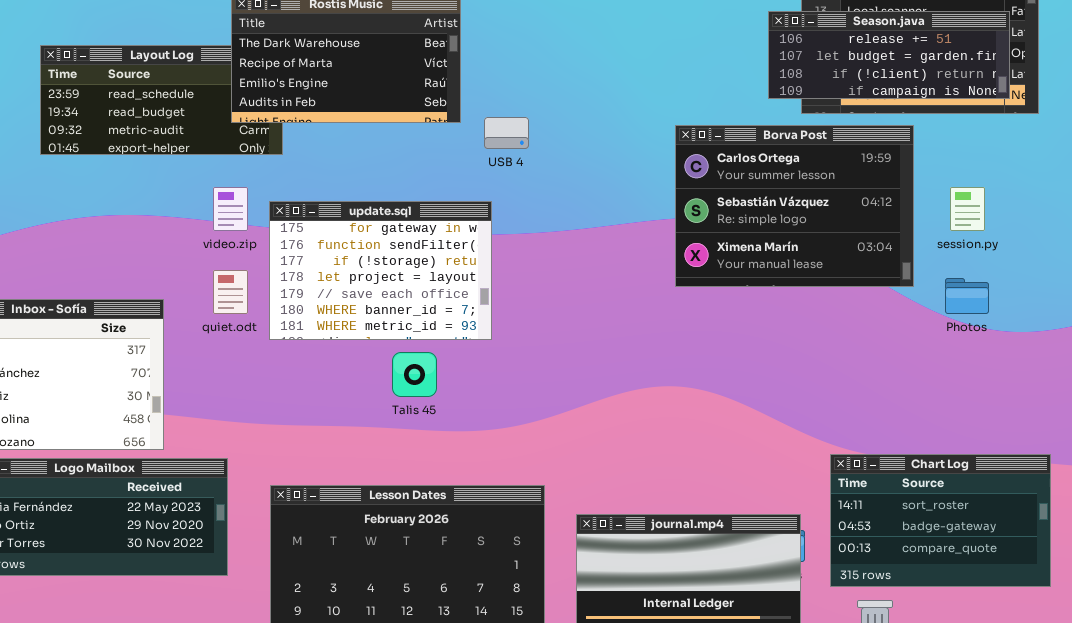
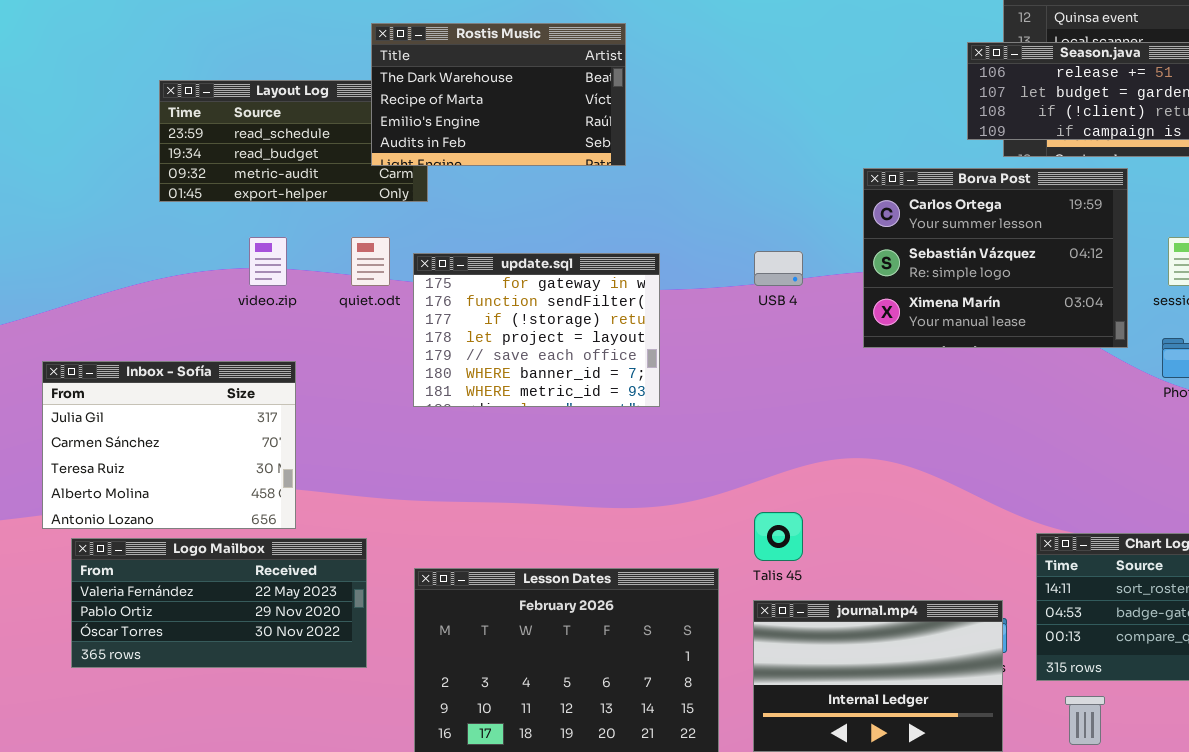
USB 4: [484,117,529,149] -> [754,251,803,286], moved
video.zip: [213,187,248,231] -> [249,237,287,286], moved
quiet.odt: [213,270,248,314] -> [351,237,390,286], moved
Talis 45: [392,352,437,397] -> [754,512,803,561], moved

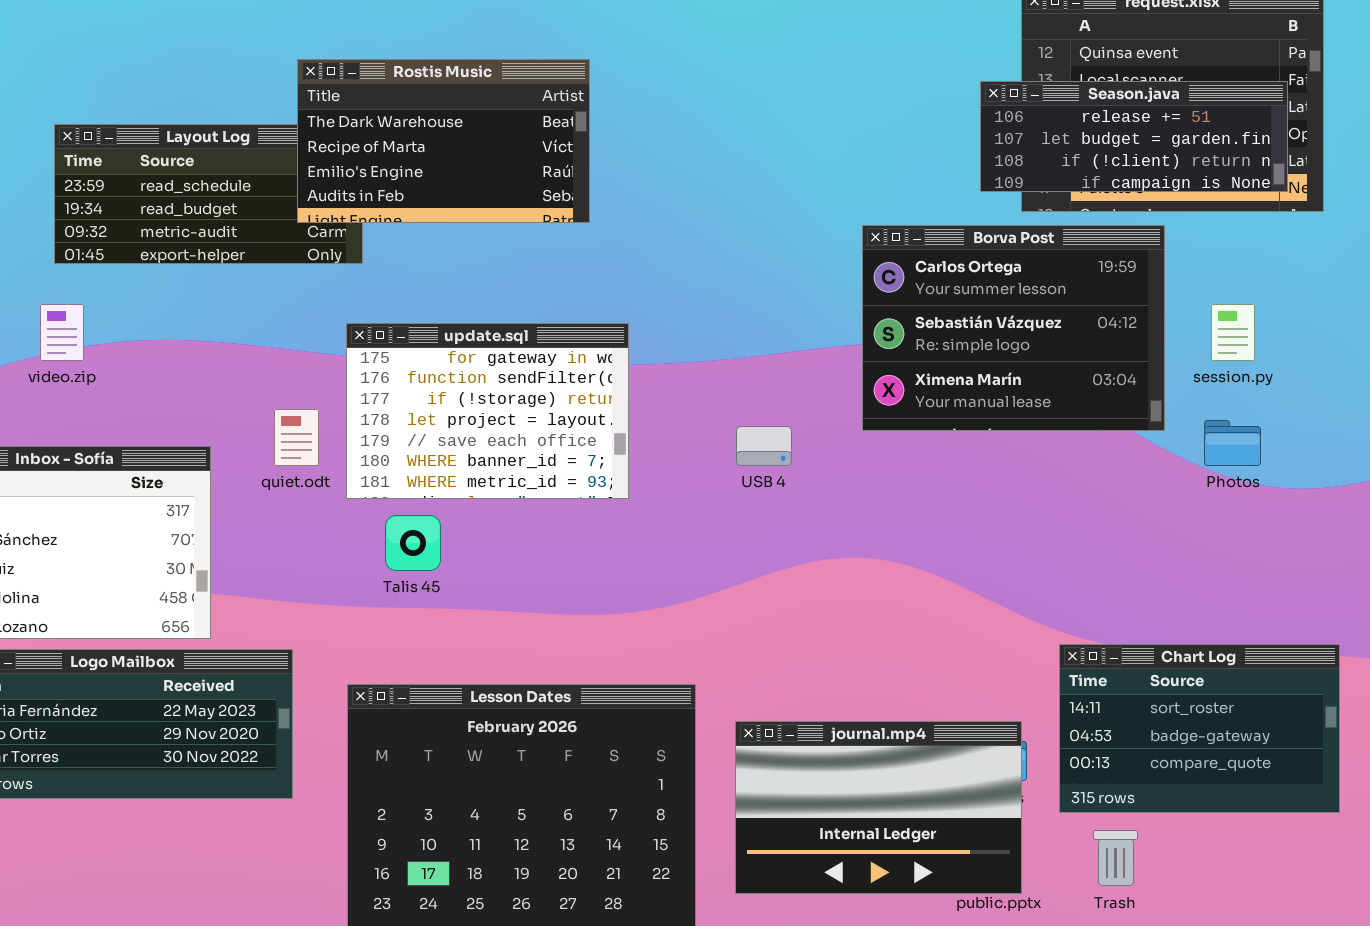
video.zip: [249,237,287,286] -> [40,304,84,361], moved
quiet.odt: [351,237,390,286] -> [274,409,319,466], moved
USB 4: [754,251,803,286] -> [736,426,792,466], moved
Talis 45: [754,512,803,561] -> [385,515,441,571], moved

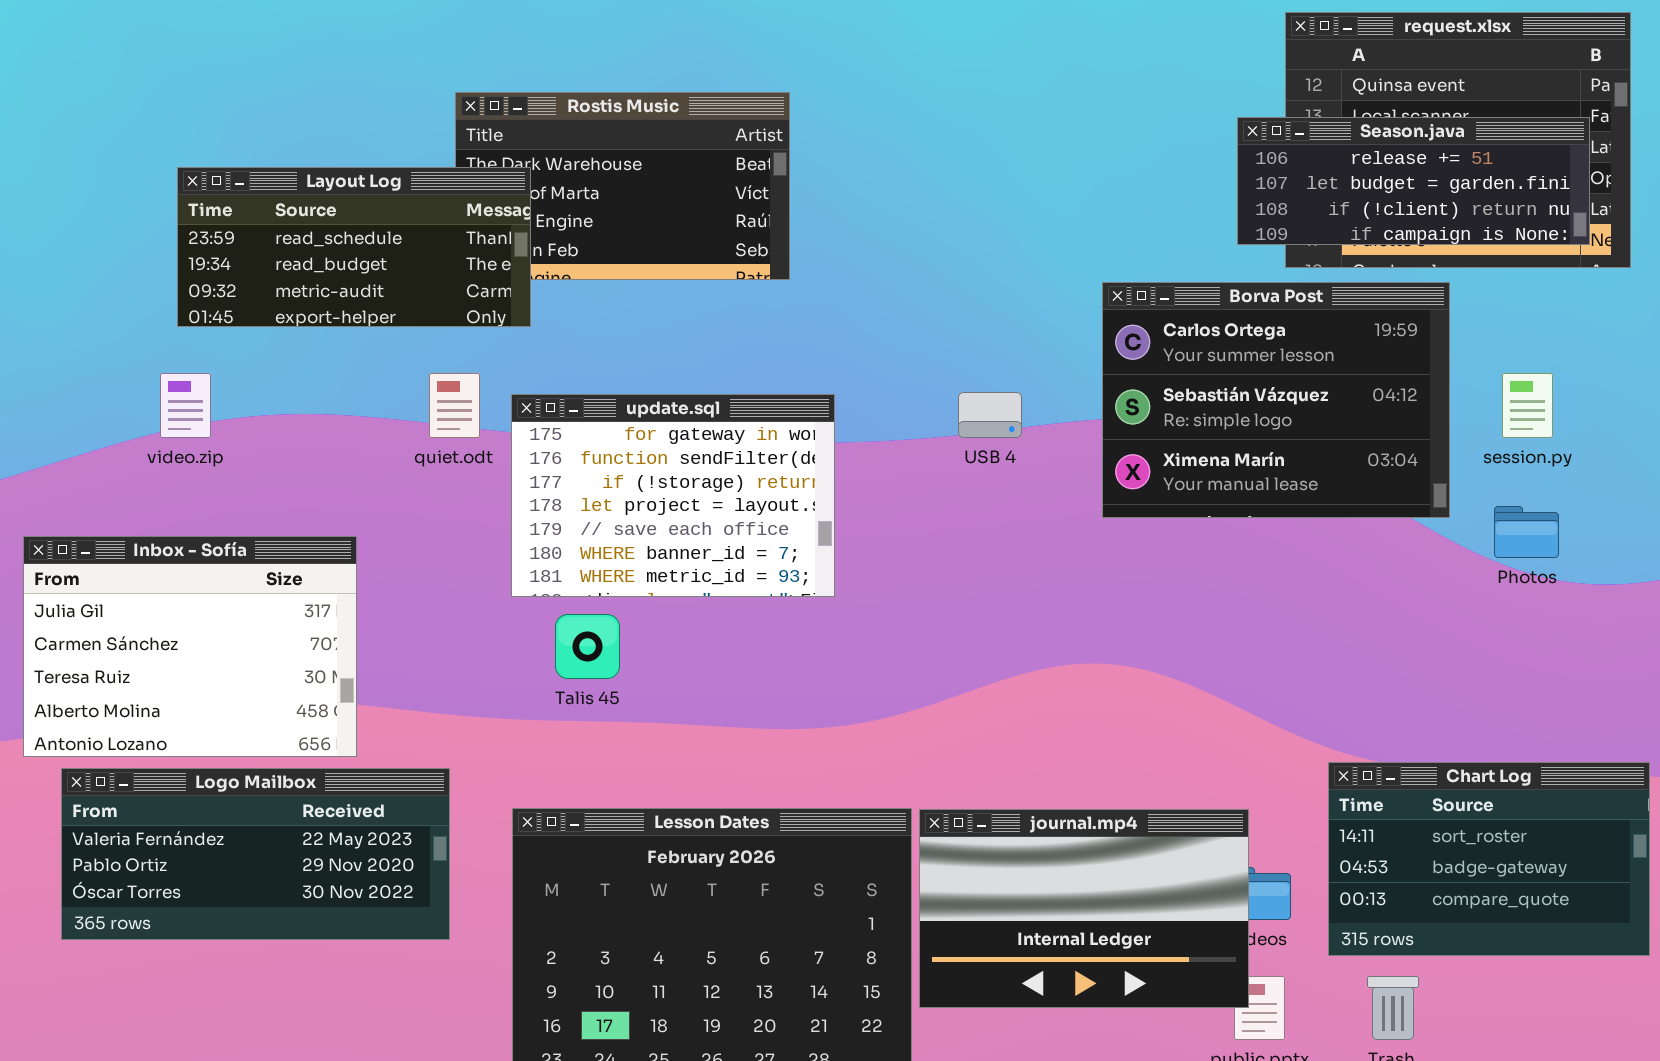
Layout Log: [54,124,363,264] -> [177,167,531,327], raised
quiet.odt: [274,409,319,466] -> [429,373,480,438], moved
USB 4: [736,426,792,466] -> [958,392,1022,438], moved
journal.mp4: [735,721,1022,894] -> [919,809,1249,1008], moved

